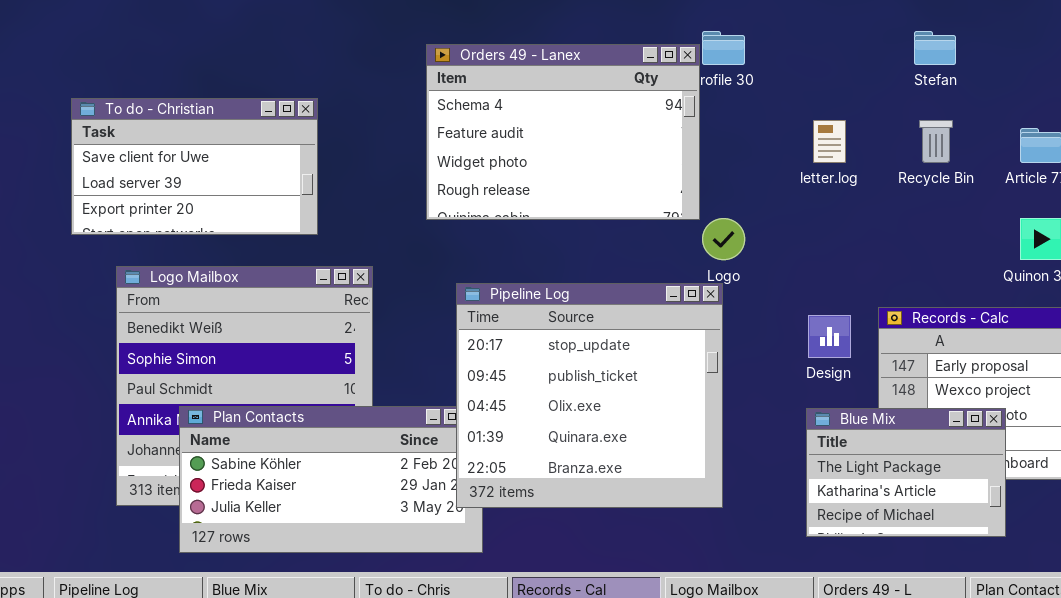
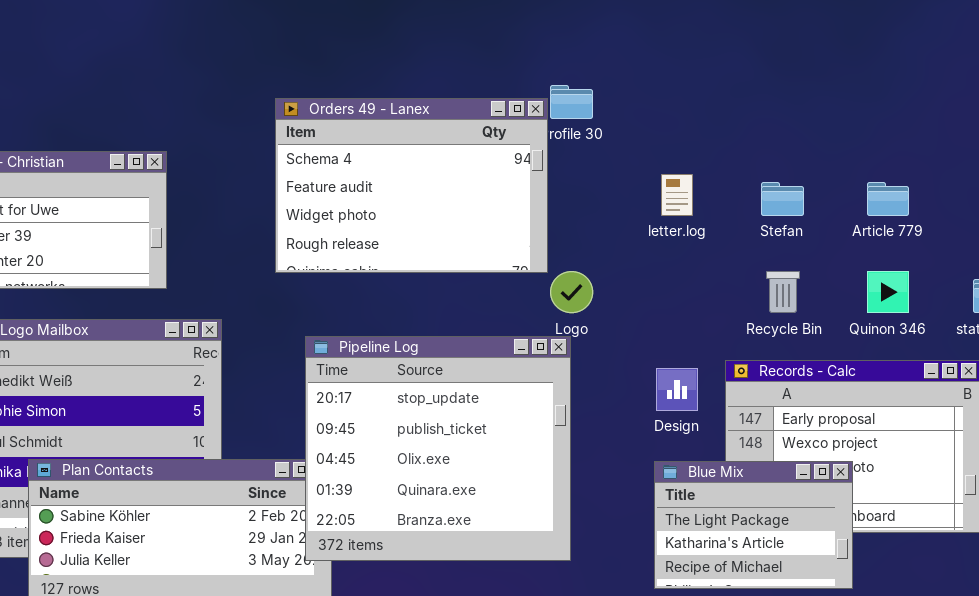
Stefan: [914,31,956,65] -> [761,182,804,216], moved
Recycle Bin: [919,120,953,163] -> [766,271,800,313], moved

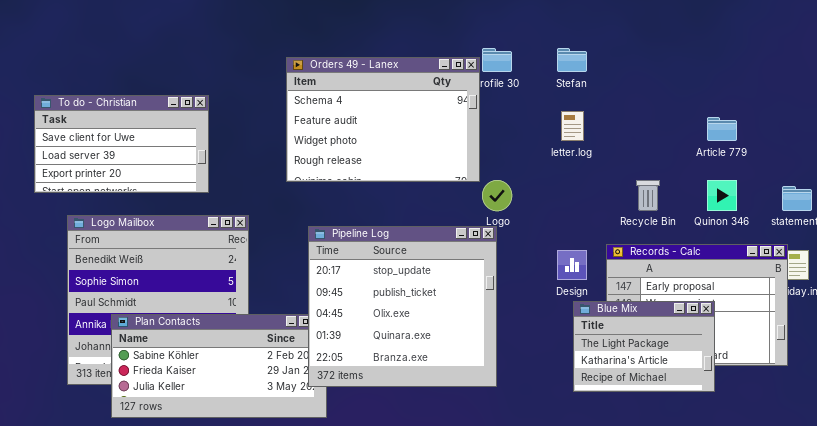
Stefan: [761,182,804,216] -> [557,48,587,72], moved
Blue Mix: [654,461,853,589] -> [573,301,715,392], moved

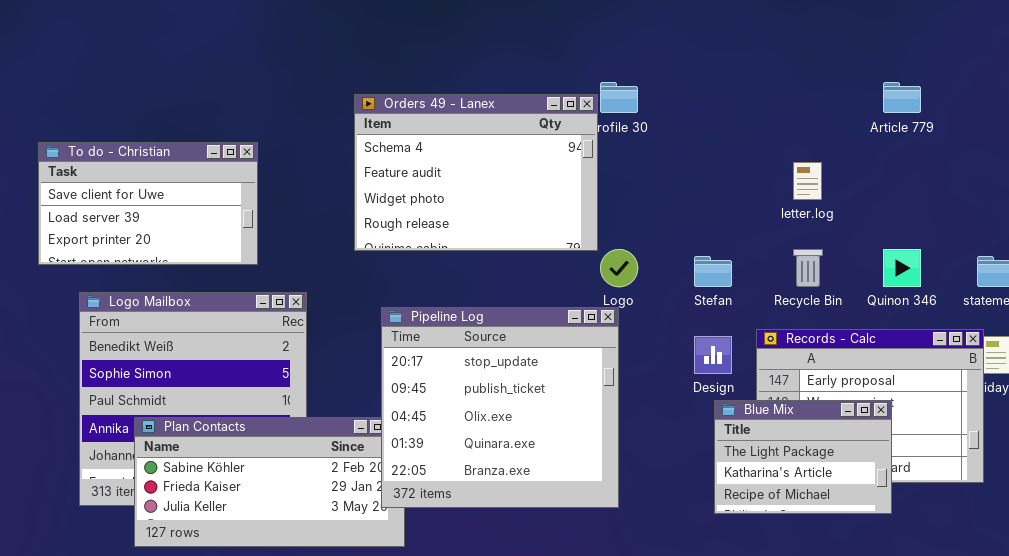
Stefan: [557,48,587,72] -> [694,256,732,287], moved
letter.log: [561,111,584,141] -> [793,162,822,200], moved
Article 779: [707,117,737,141] -> [883,82,921,113], moved

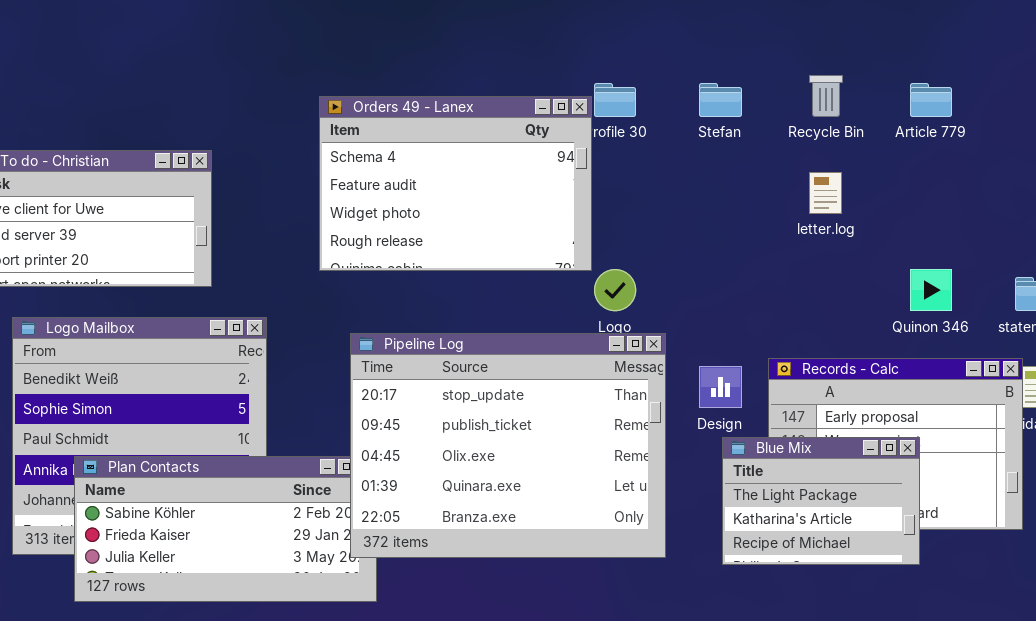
Recycle Bin: [793,249,823,287] -> [809,75,843,117], moved
Stefan: [694,256,732,287] -> [699,83,742,117], moved
Pipeline Log: [381,307,619,508] -> [350,333,666,558], resized

